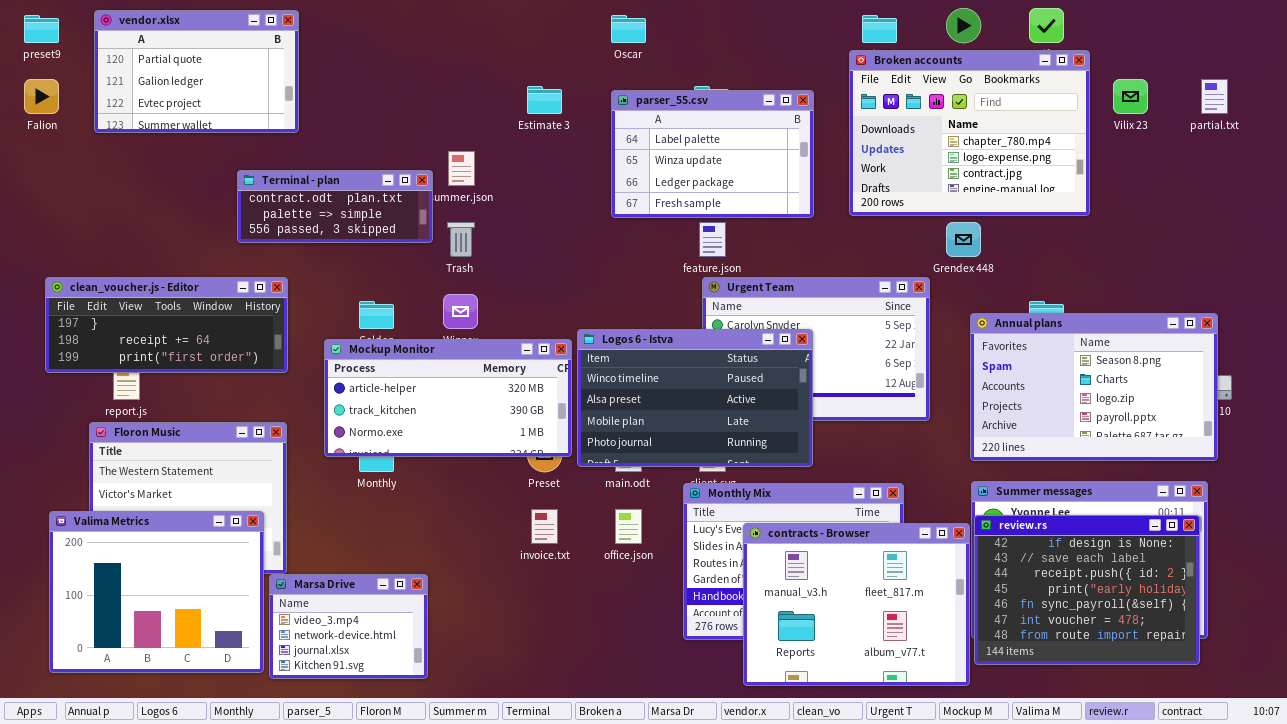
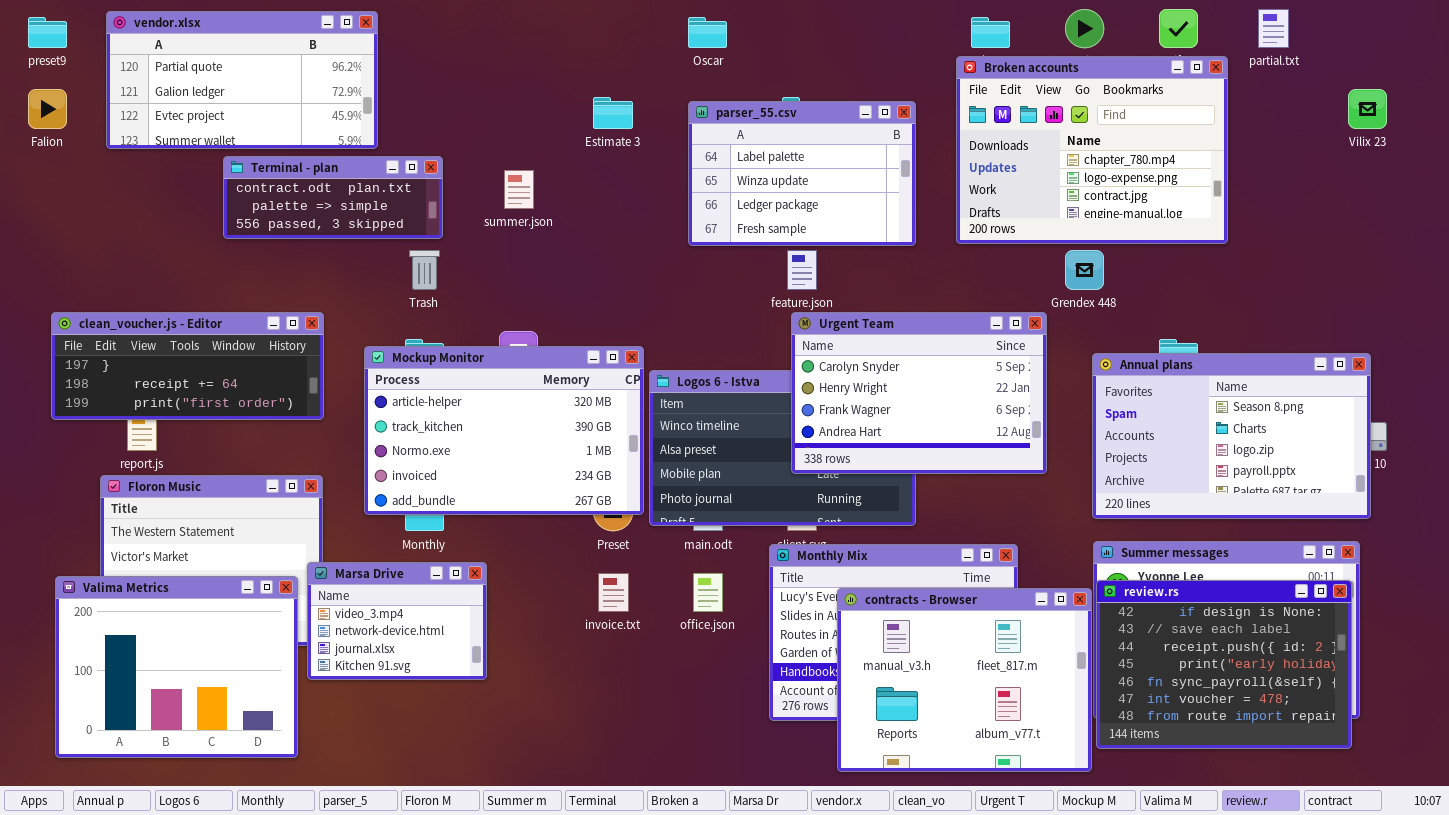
vendor.xlsx: [94,10,299,133] -> [106,11,378,149], resized
Vilix 23: [1113,79,1148,114] -> [1348,89,1387,129], moved
partial.txt: [1201,79,1228,114] -> [1258,9,1289,48], moved
Terminal - plan: [237,170,433,243] -> [223,156,443,239], moved
Trash: [447,222,475,257] -> [409,250,440,290], moved
Urgent Team: [702,277,930,421] -> [791,312,1047,474], raised
Mockup Monitor: [324,339,572,457] -> [364,346,644,515], resized
Marsa Drive: [269,574,428,679] -> [307,562,487,680], moved

